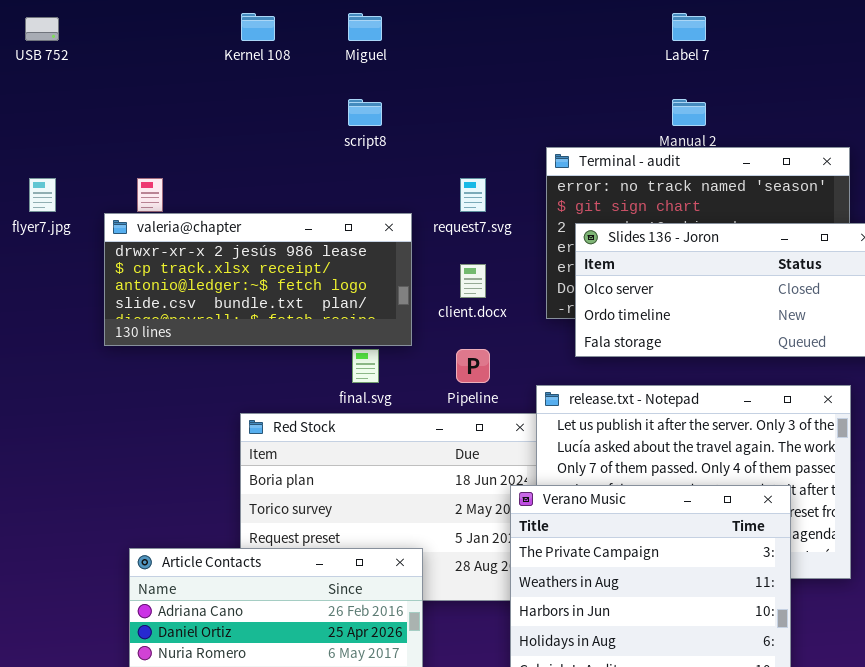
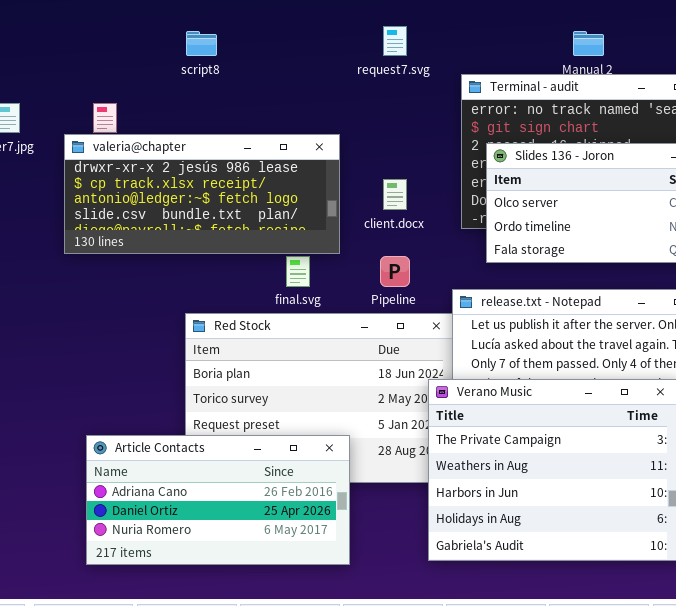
script8: [348,99,382,126] -> [186,31,217,56], moved
request7.svg: [460,178,486,212] -> [383,26,407,56], moved

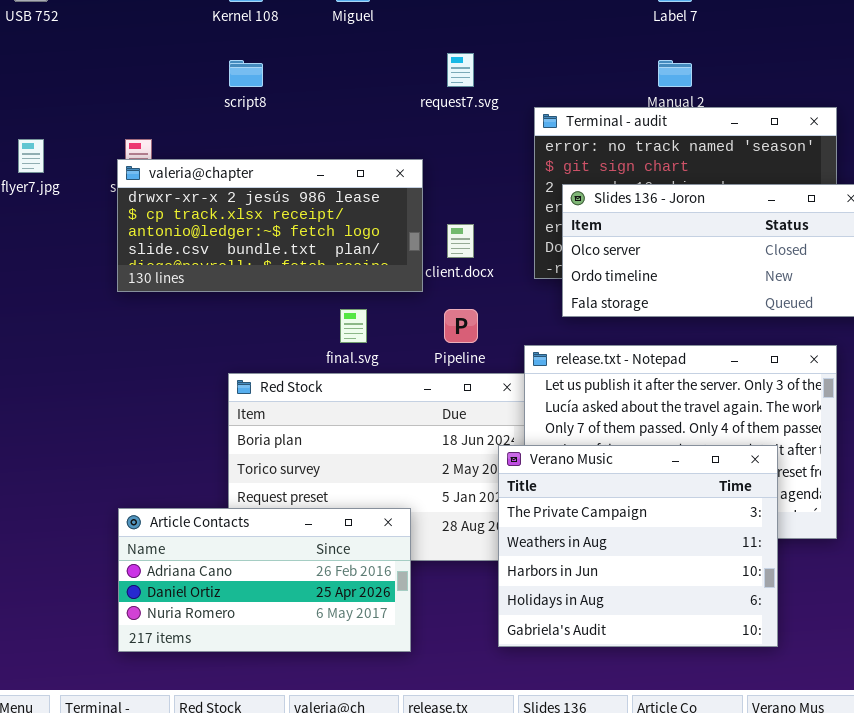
valeria@chapter: [64,134,340,254] -> [117,159,423,292], moved

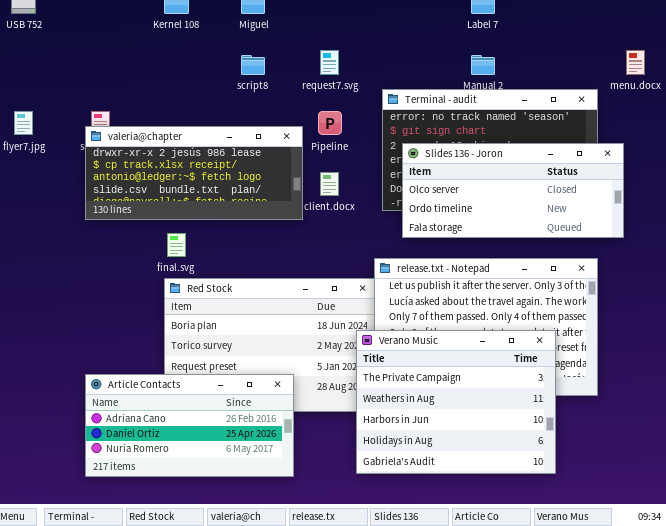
script8: [229,60,263,87] -> [241,55,265,75], moved
final.svg: [340,309,367,343] -> [167,233,186,257], moved
Pipeline: [444,309,478,343] -> [318,111,342,135], moved

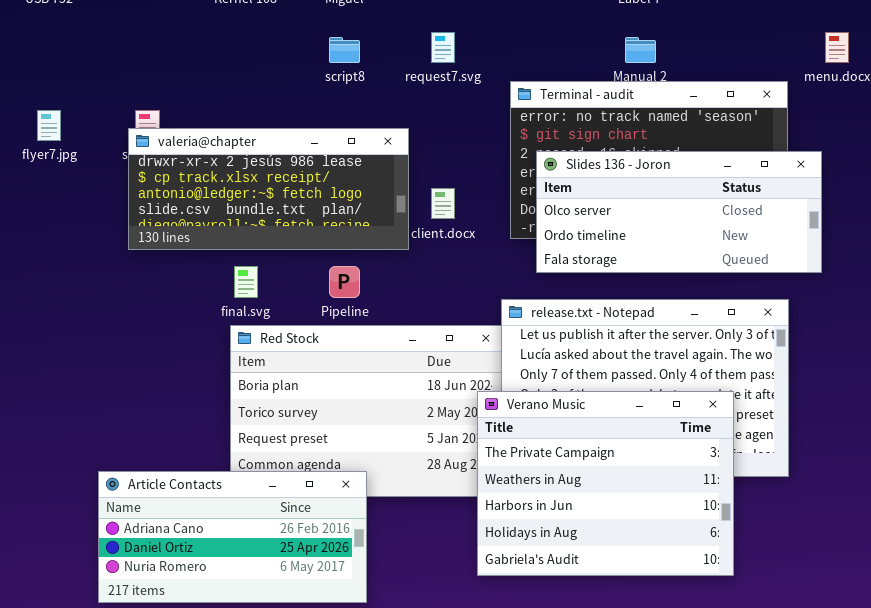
Pipeline: [318,111,342,135] -> [329,266,360,298], moved
Article Contacts: [85,374,294,477] -> [98,471,367,603], moved

